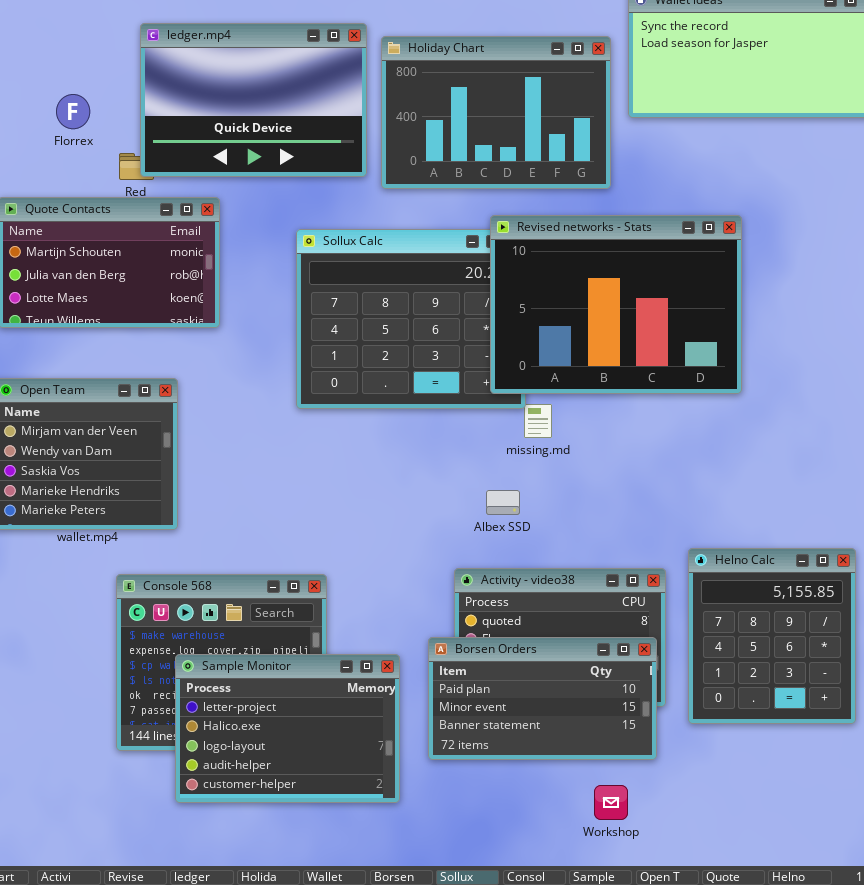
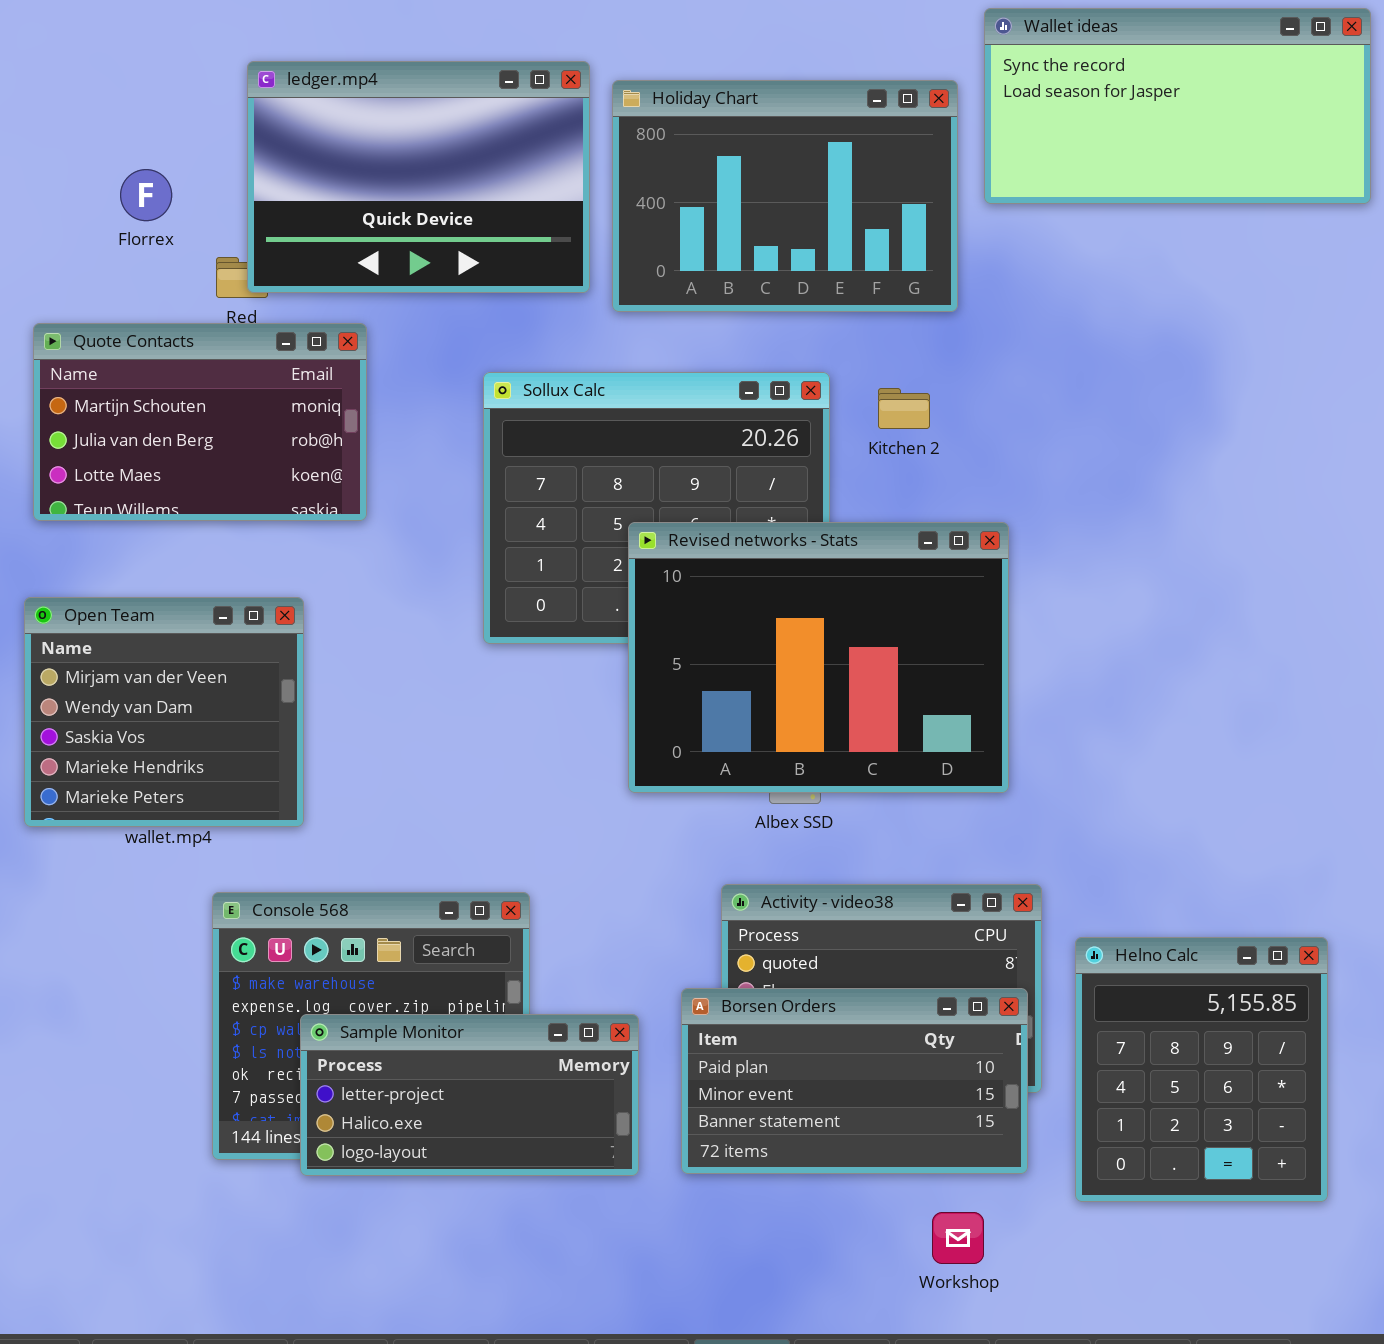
Revised networks - Stats: [490,215,742,394] -> [628,522,1009,793], moved
Helno Calc: [688,548,856,724] -> [1075,937,1328,1202], moved
Sample Monitor: [175,654,400,803] -> [300,1014,639,1176], resized

